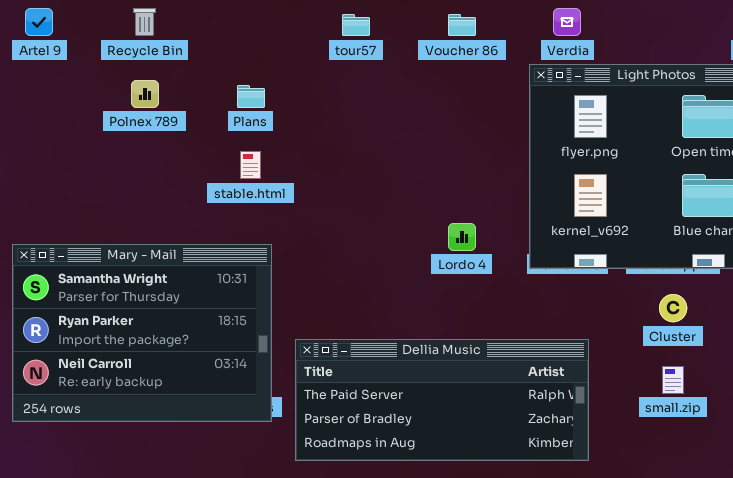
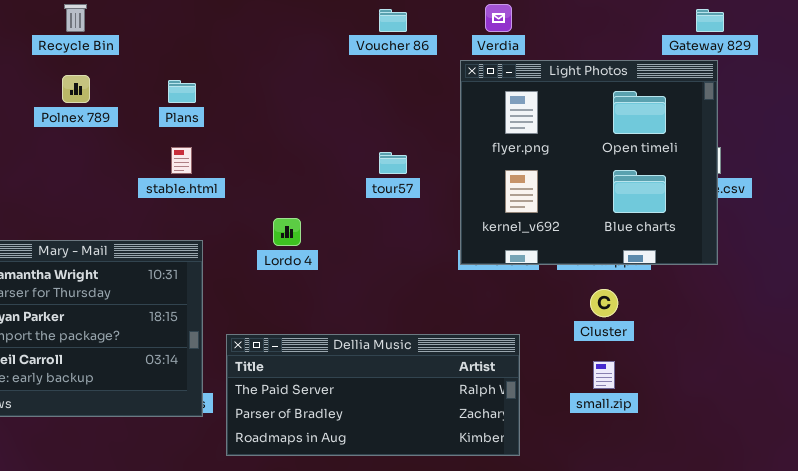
tour57: [342,14,370,36] -> [379,152,407,174], moved
Lordo 4: [448,223,476,251] -> [273,218,301,246], moved

